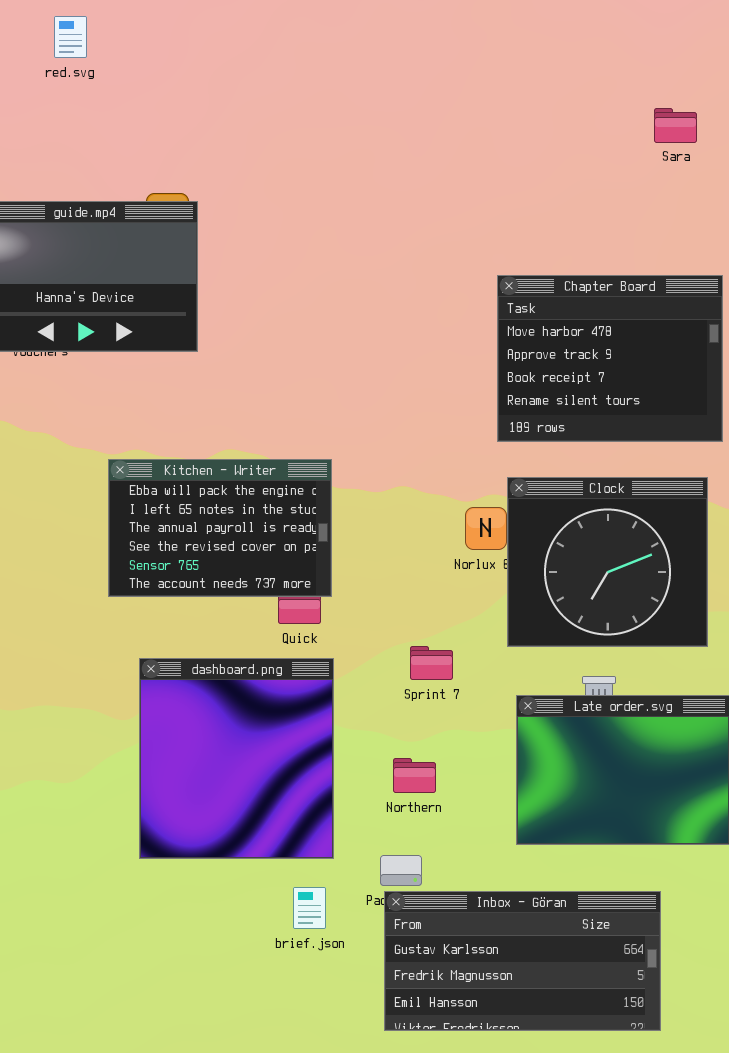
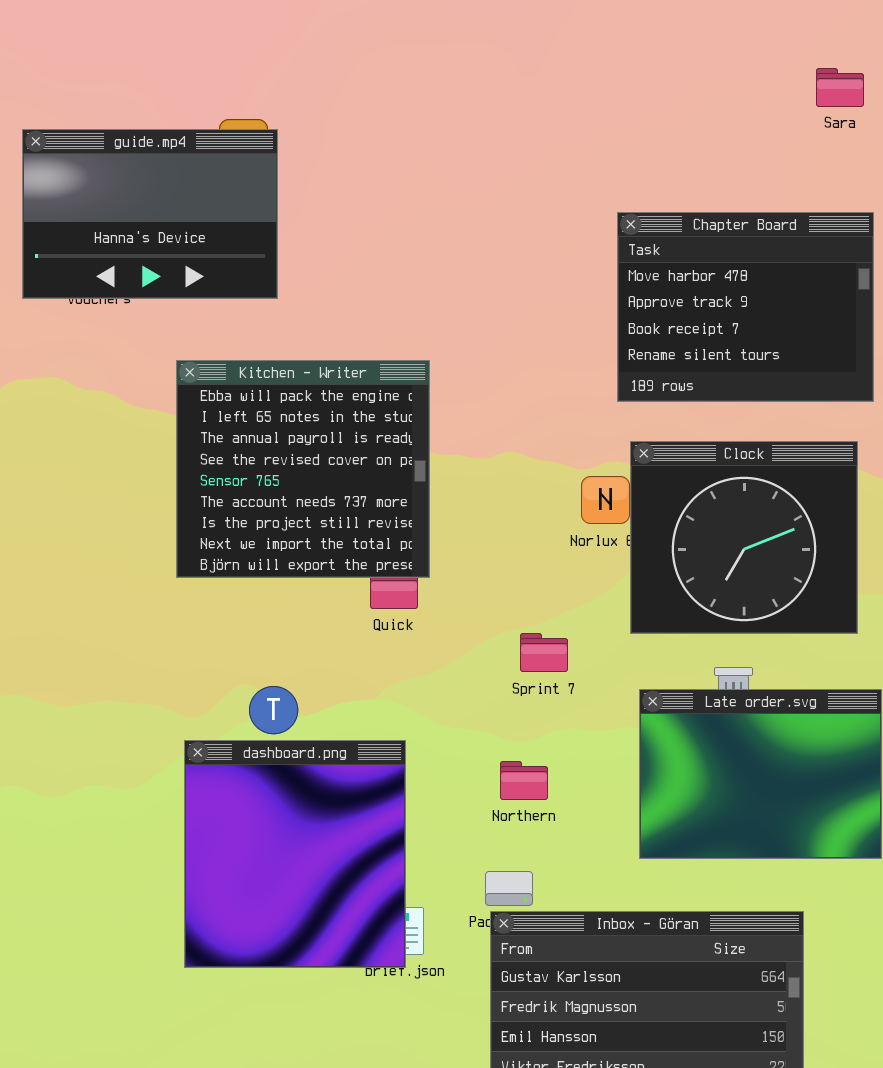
Sara: [654,108,697,143] -> [816,68,864,107], moved
Kitchen - Writer: [108,459,332,597] -> [176,360,430,578], resized
dashboard.png: [139,658,334,859] -> [184,740,406,968], moved

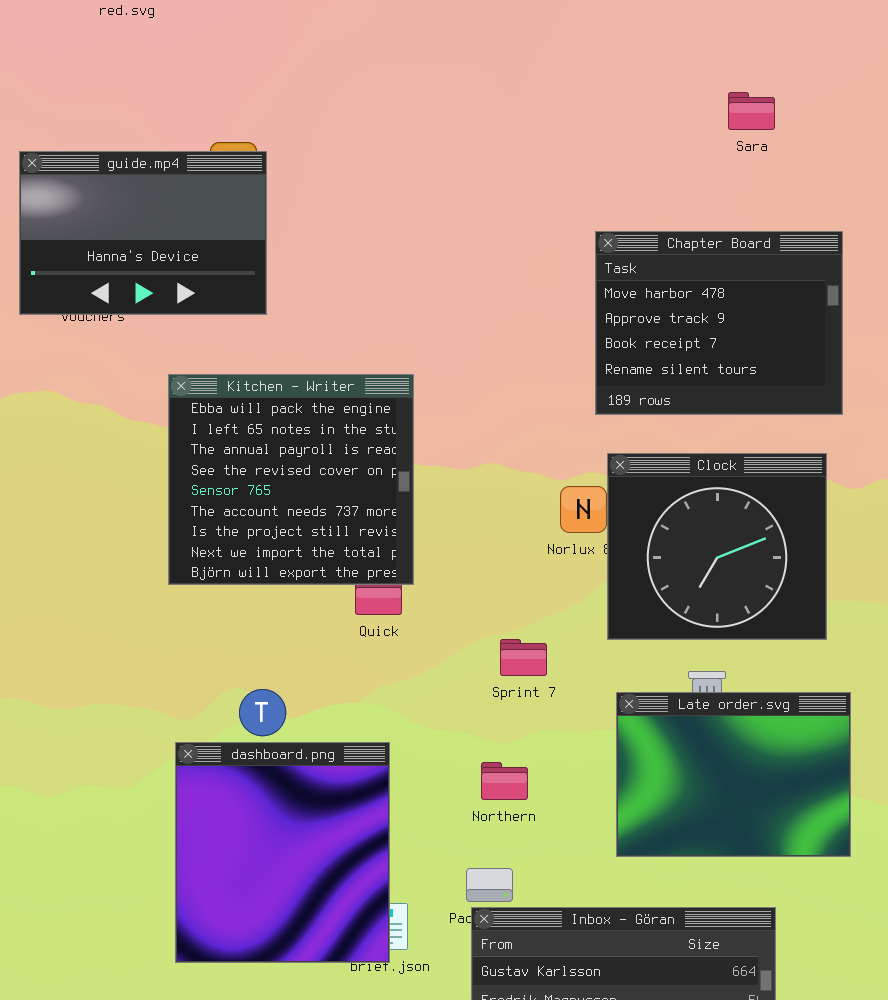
Sara: [816,68,864,107] -> [728,92,775,130], moved

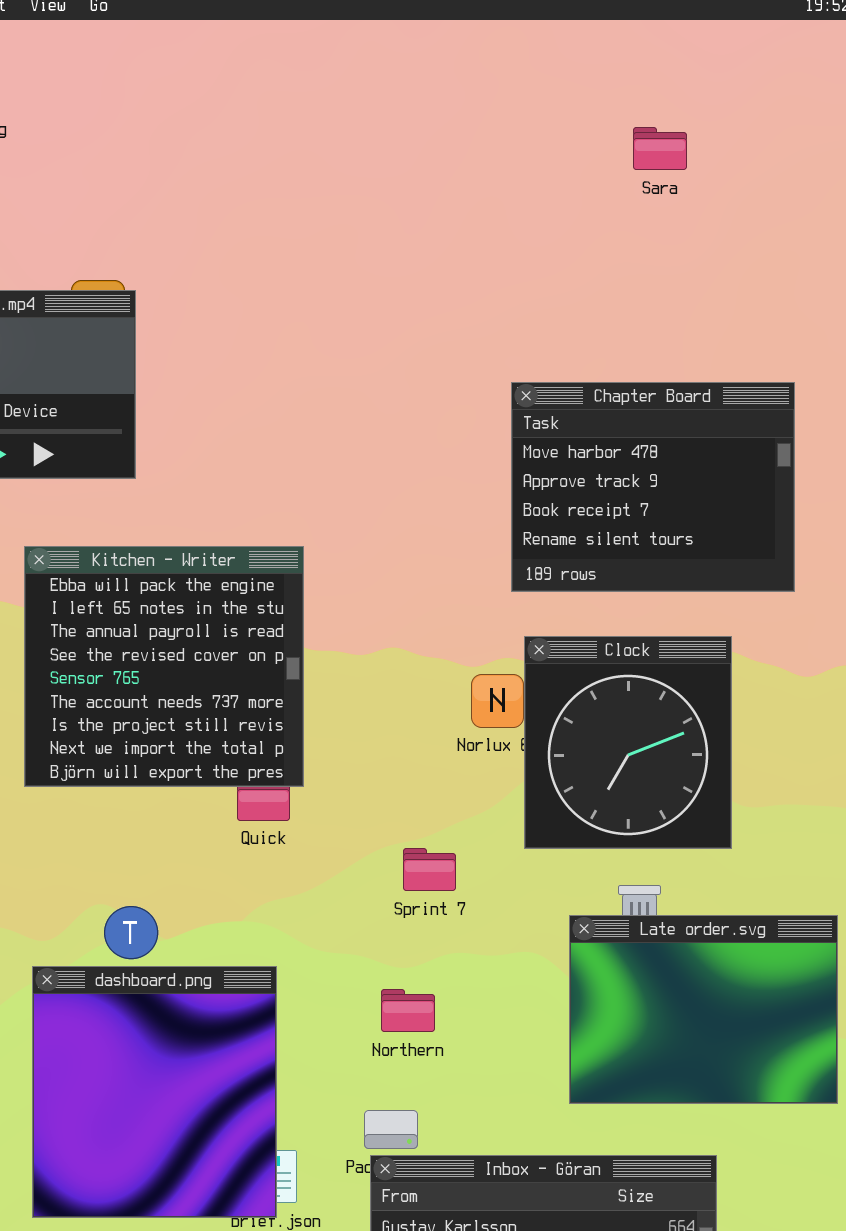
Sara: [728,92,775,130] -> [633,127,687,170], moved
Clock: [607,453,827,640] -> [524,636,732,849], resized
Late order.svg: [616,692,851,857] -> [569,915,838,1104], moved

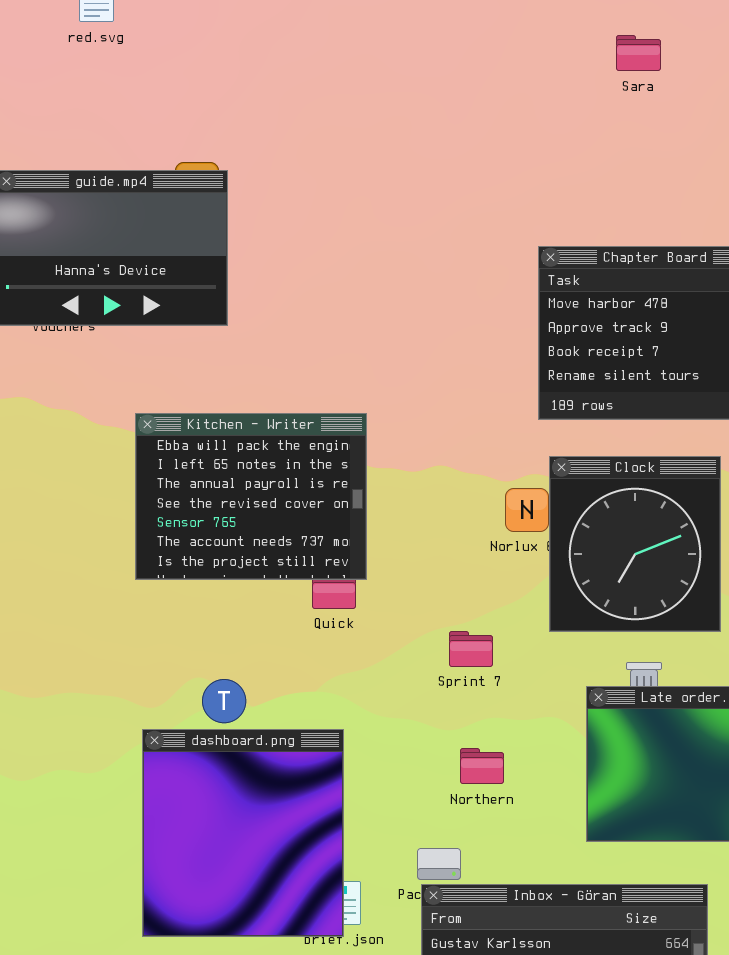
Sara: [633,127,687,170] -> [616,35,661,71], moved
Kitchen - Writer: [24,546,304,787] -> [135,413,367,580], resized
Northern: [381,989,435,1032] -> [460,748,504,784], moved

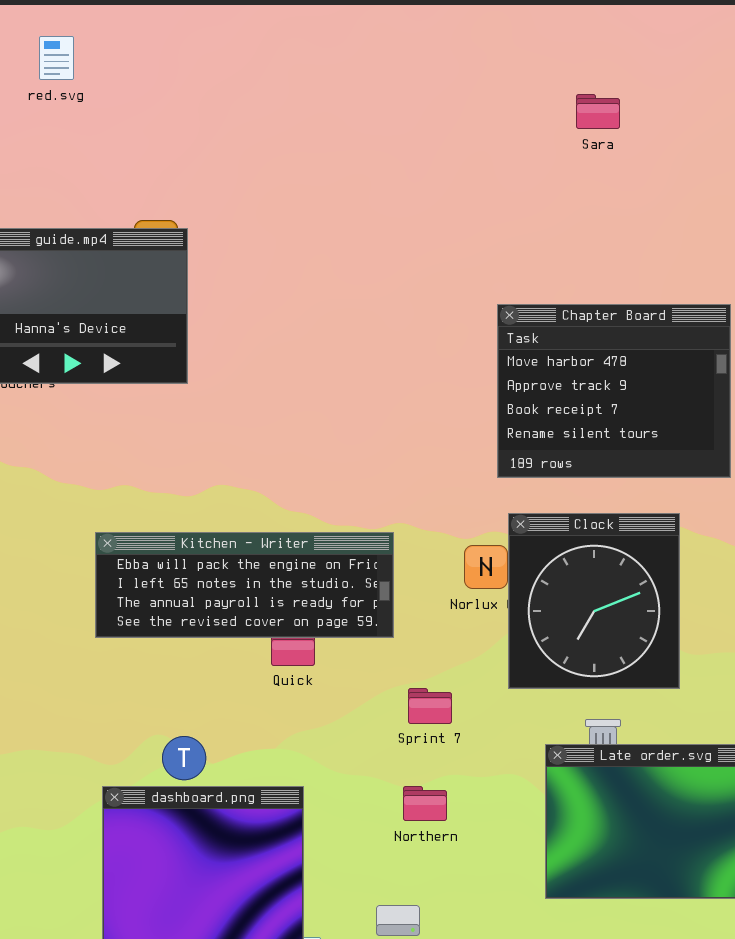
Kitchen - Writer: [135,413,367,580] -> [95,532,394,638], resized
Northern: [460,748,504,784] -> [403,786,447,821], moved

